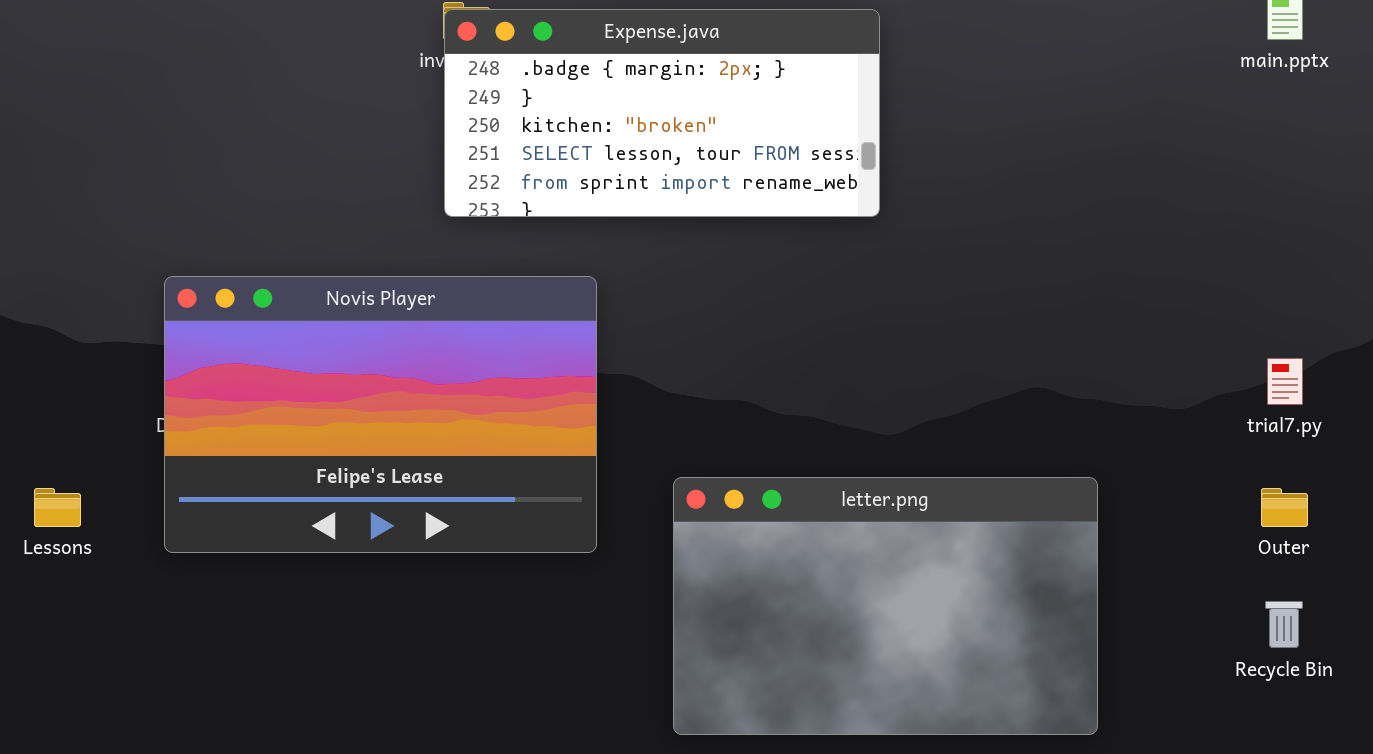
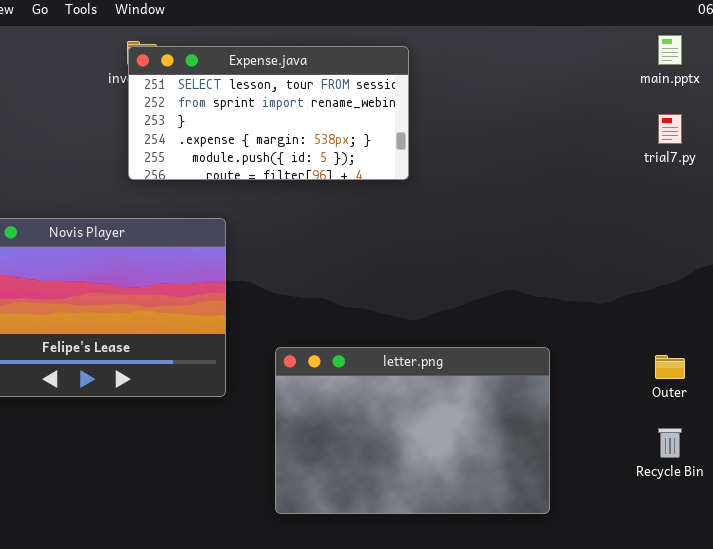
Expense.java: [444,9,880,217] -> [128,46,409,180], scrolled down 3 rows
trial7.py: [1267,358,1303,405] -> [658,114,682,144], moved

